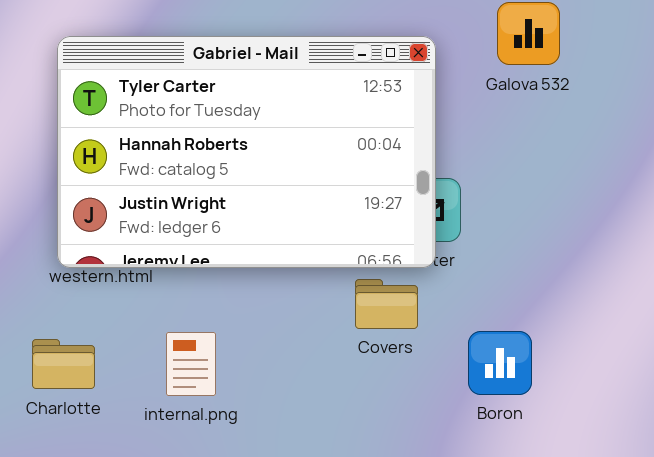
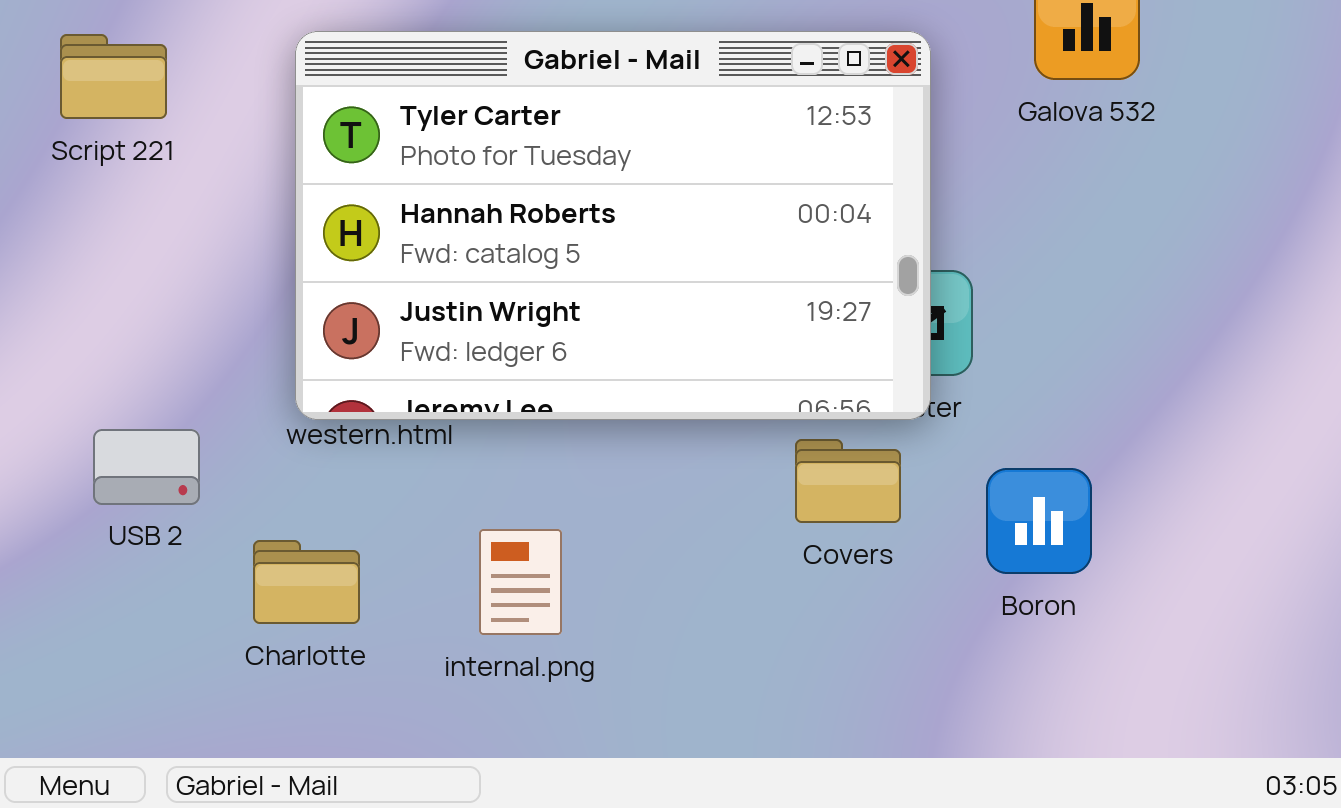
Boron: [468,331,532,395] -> [986,468,1092,574], moved

